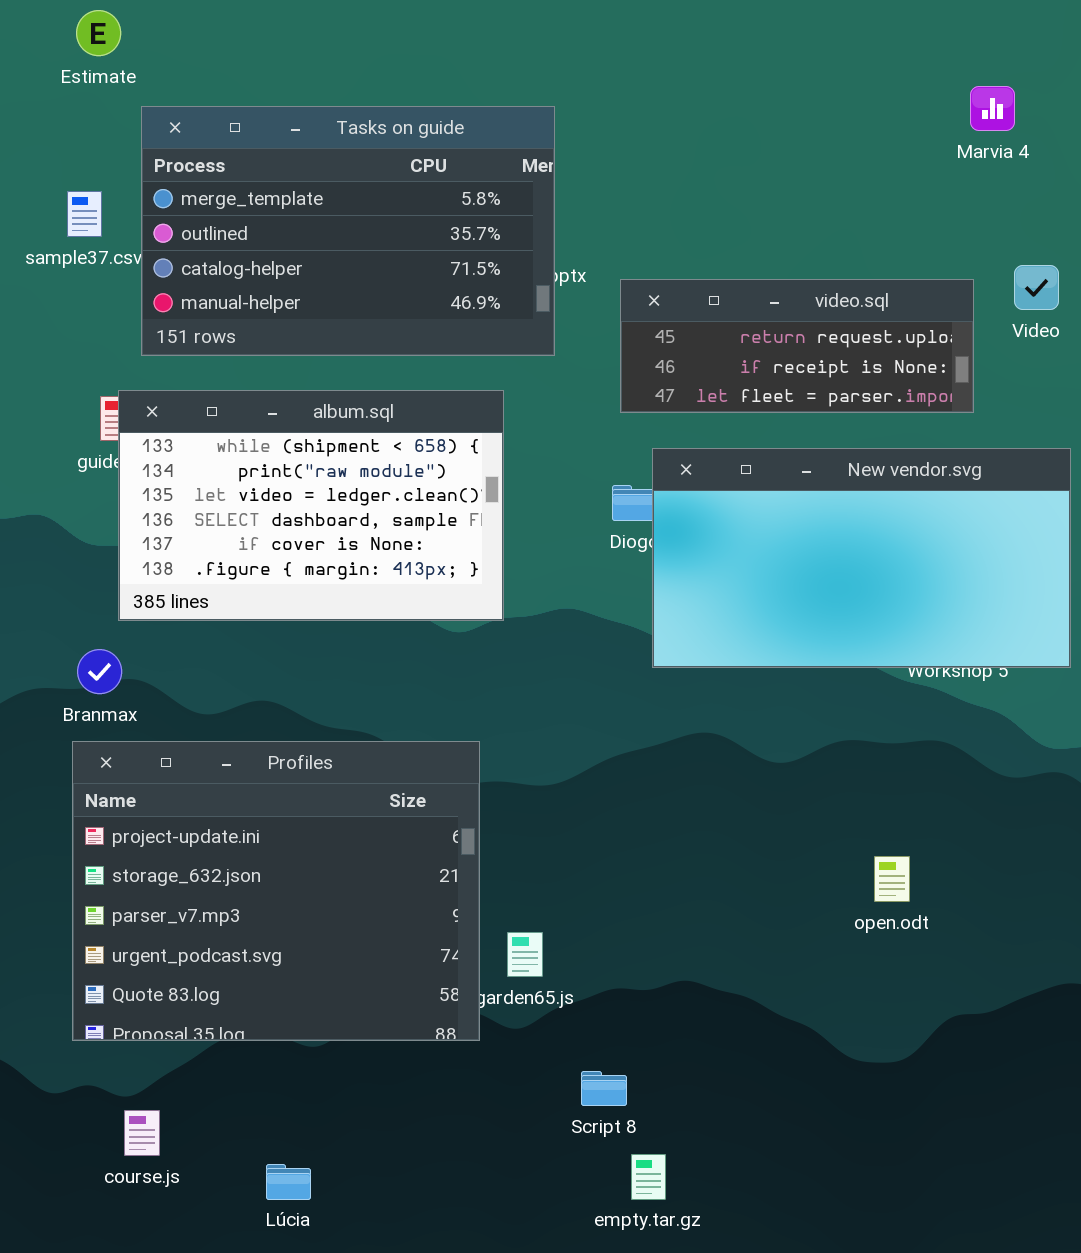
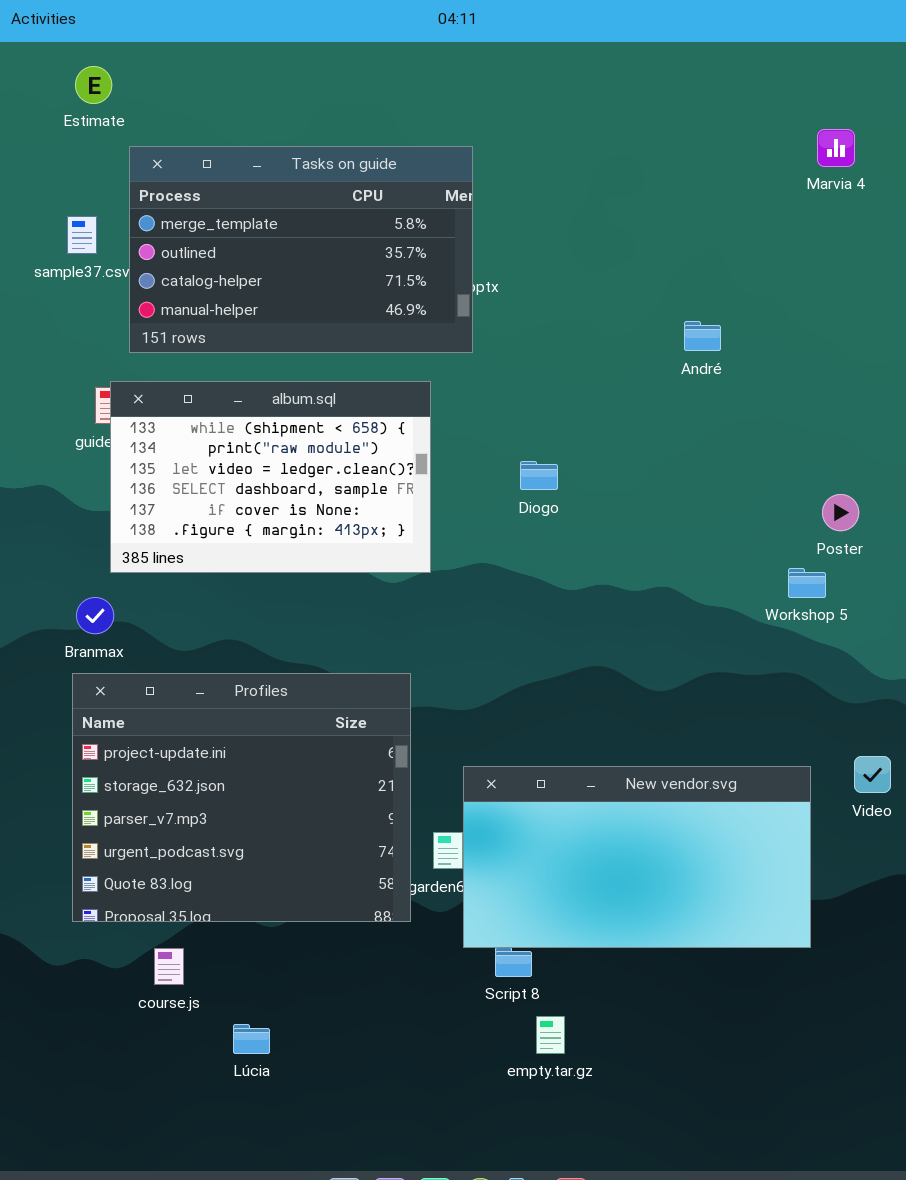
Video: [1014,265,1059,310] -> [854,756,891,793], moved
video.sql: [620,279,974,413] -> none, closed
New vendor.svg: [652,448,1071,668] -> [463,766,811,948], moved
course.js: [124,1110,160,1156] -> [154,948,184,985], moved

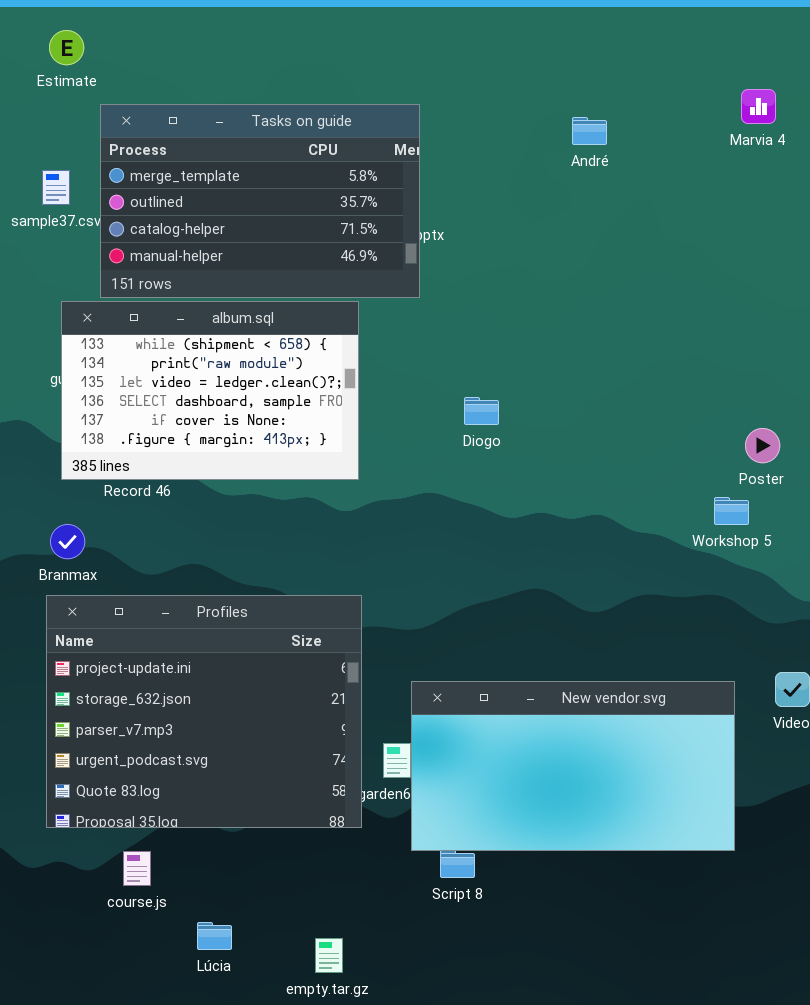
André: [684,321,721,351] -> [572,117,607,145], moved
album.sql: [110,381,431,573] -> [61,301,359,480], moved
empty.tar.gz: [536,1016,565,1054] -> [315,938,343,973], moved

